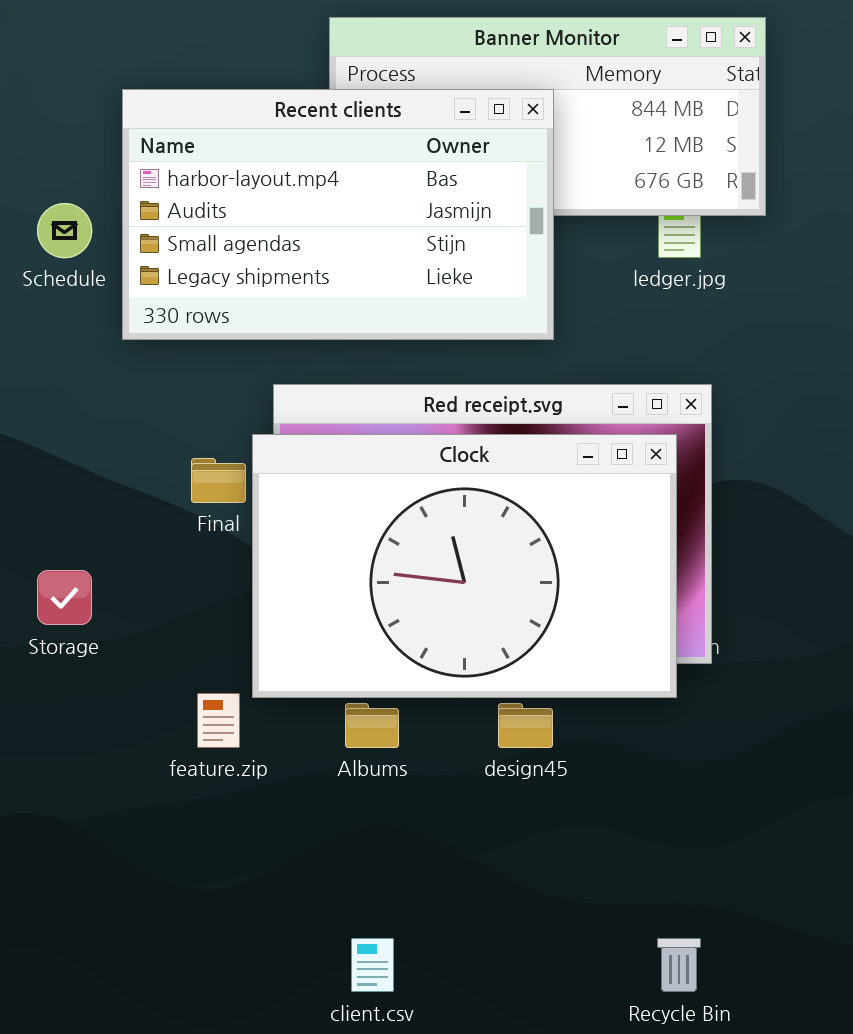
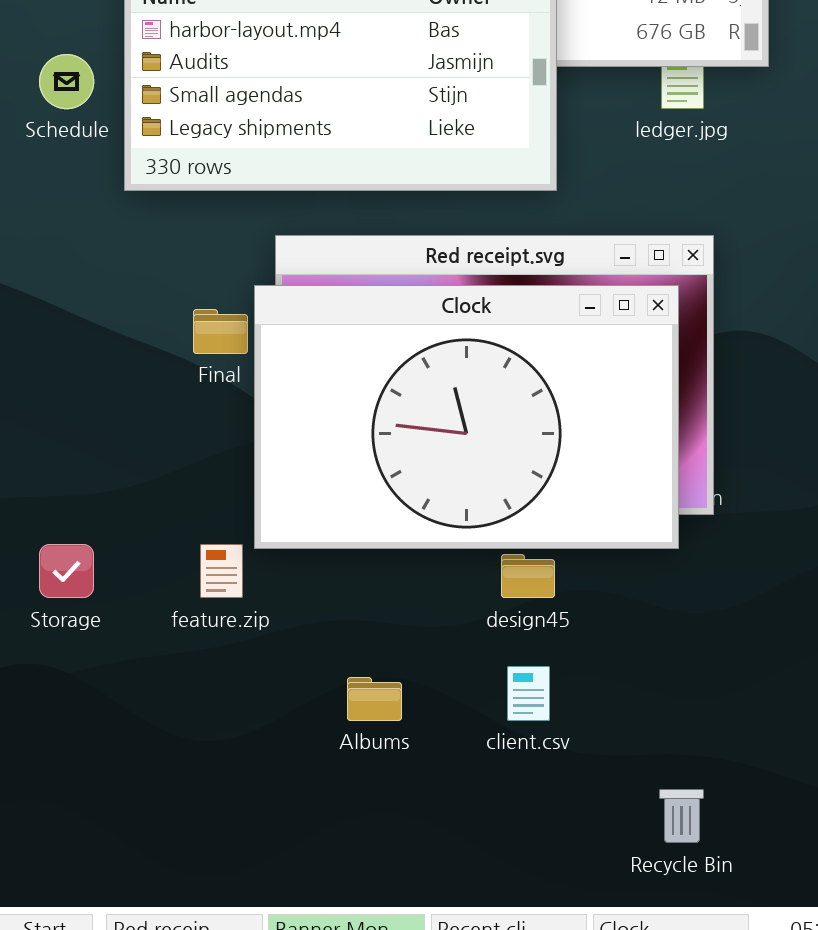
Storage: [37,570,92,625] -> [39,544,94,598], moved
Albums: [345,703,399,748] -> [347,677,402,721], moved
client.csv: [351,938,394,992] -> [507,666,550,721], moved

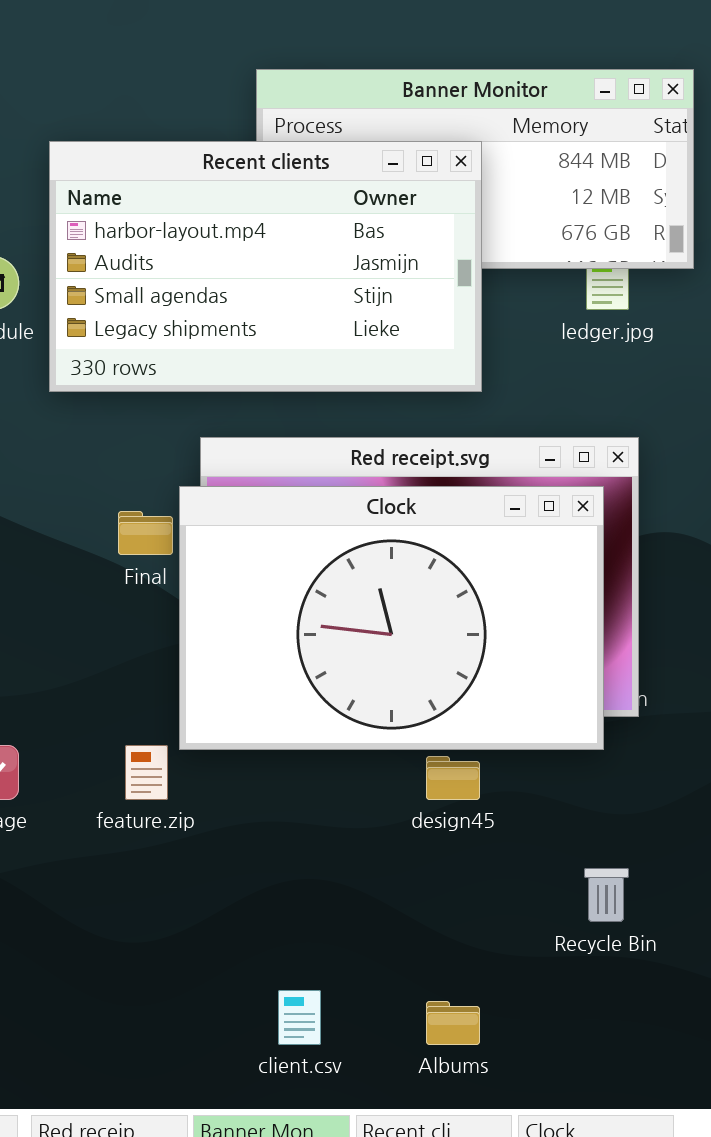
client.csv: [507,666,550,721] -> [278,990,321,1045], moved
Albums: [347,677,402,721] -> [426,1001,480,1045], moved
Recycle Bin: [659,789,704,843] -> [584,868,629,922], moved

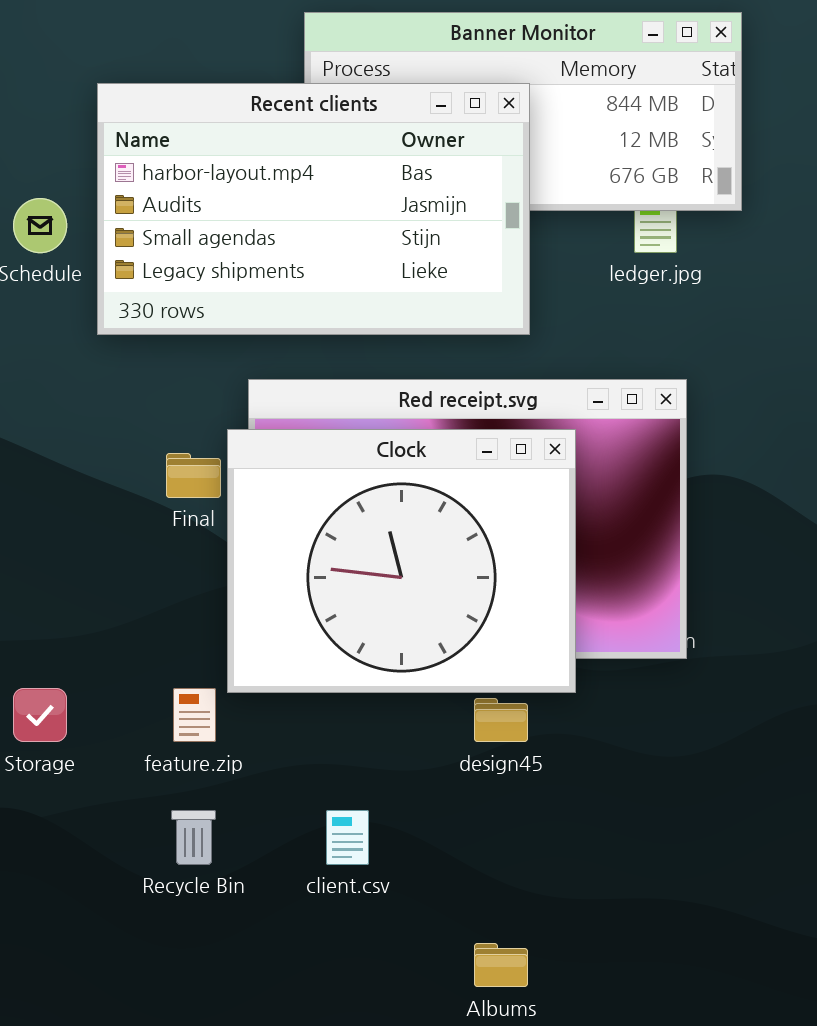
Clock: [179,486,604,750] -> [227,429,576,693], resized
Recycle Bin: [584,868,629,922] -> [171,810,216,865], moved
client.csv: [278,990,321,1045] -> [326,810,369,865], moved

